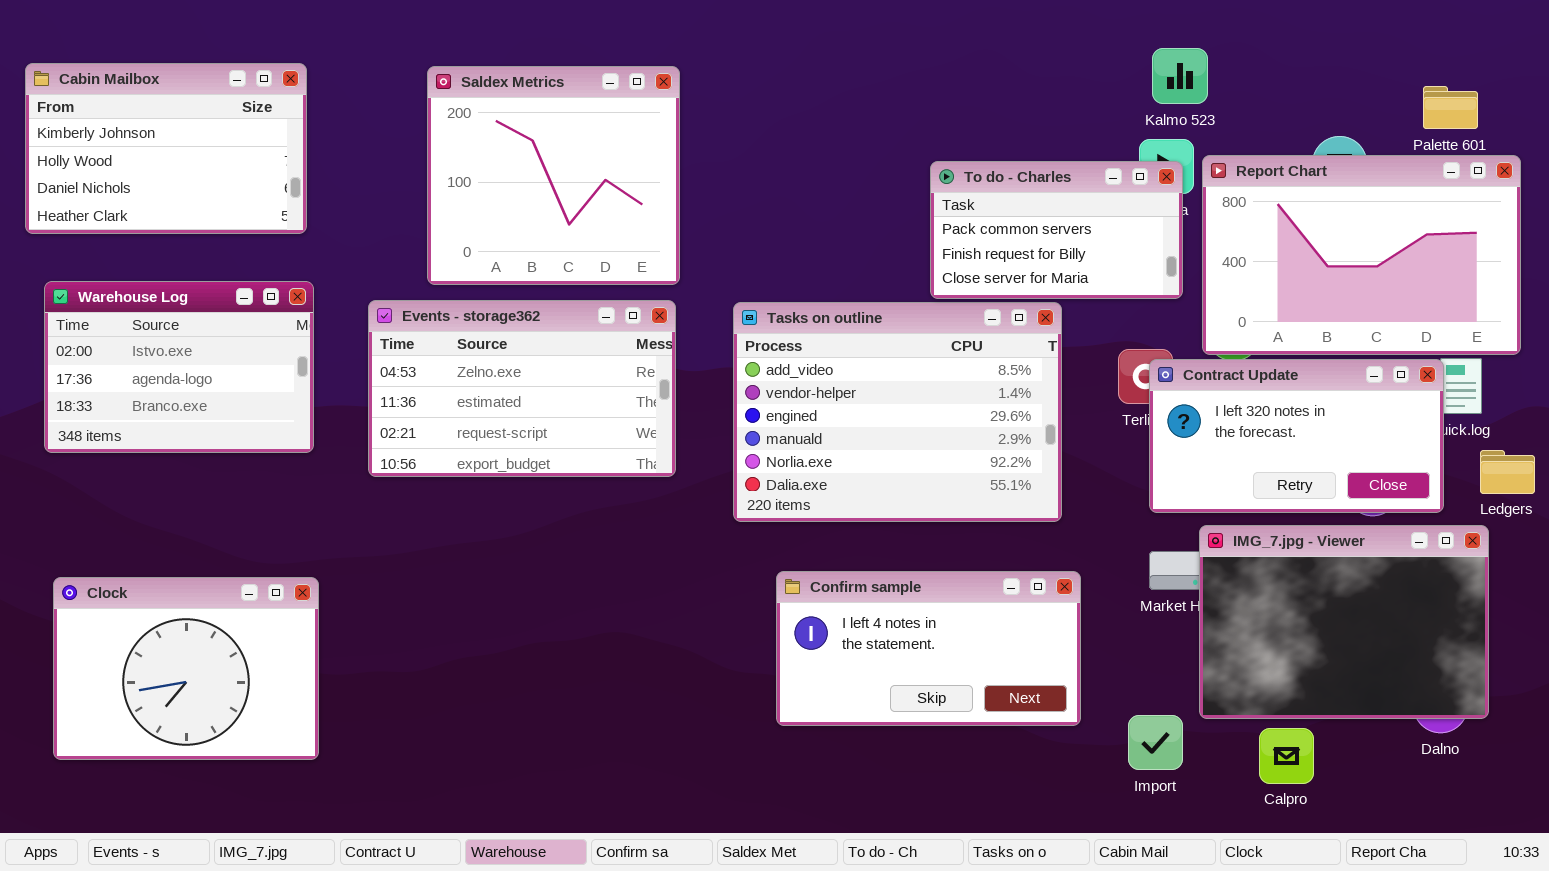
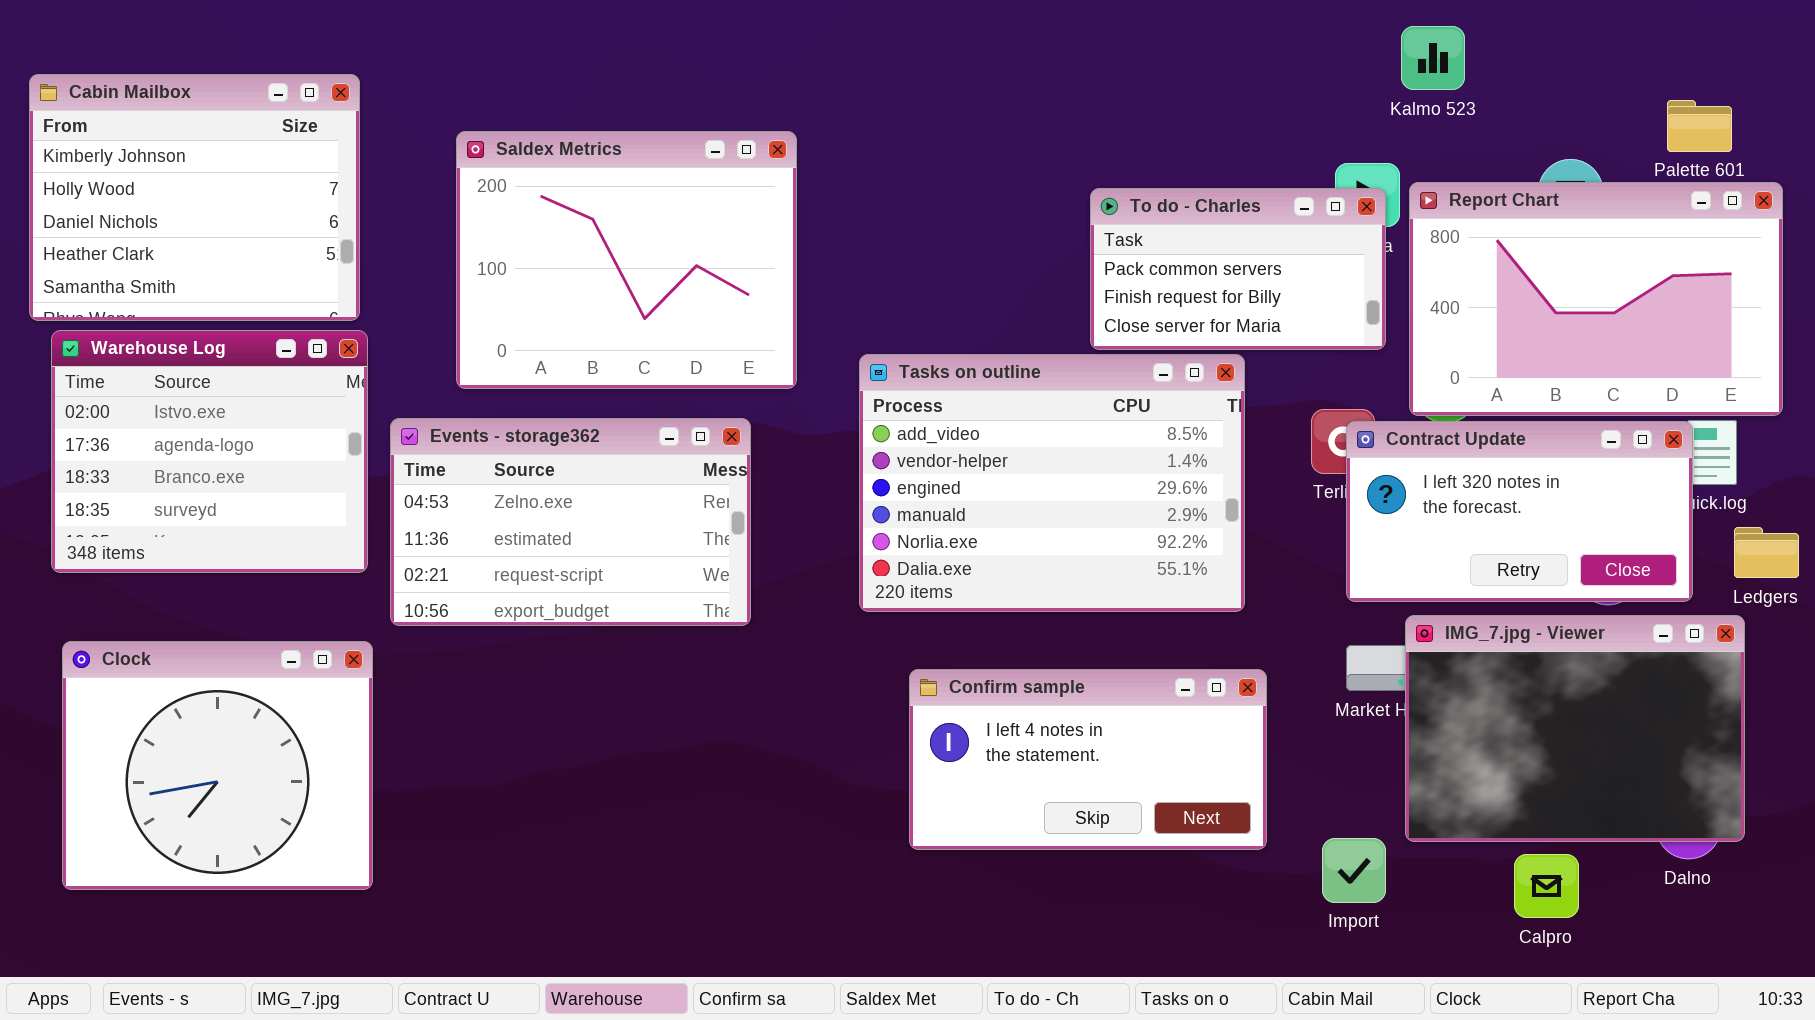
Kalmo 523: [1152,48,1208,104] -> [1401,26,1465,90], moved
Cabin Mailbox: [25,63,307,234] -> [29,74,360,321], resized
Saldex Metrics: [427,66,680,285] -> [456,131,797,389], moved, resized
Warehouse Log: [44,281,314,453] -> [51,330,368,573], resized
Events - storage362: [368,300,676,477] -> [390,418,751,626], moved
Clock: [53,577,319,760] -> [62,641,373,890], resized
Calpro: [1259,728,1314,784] -> [1514,854,1579,918], moved

